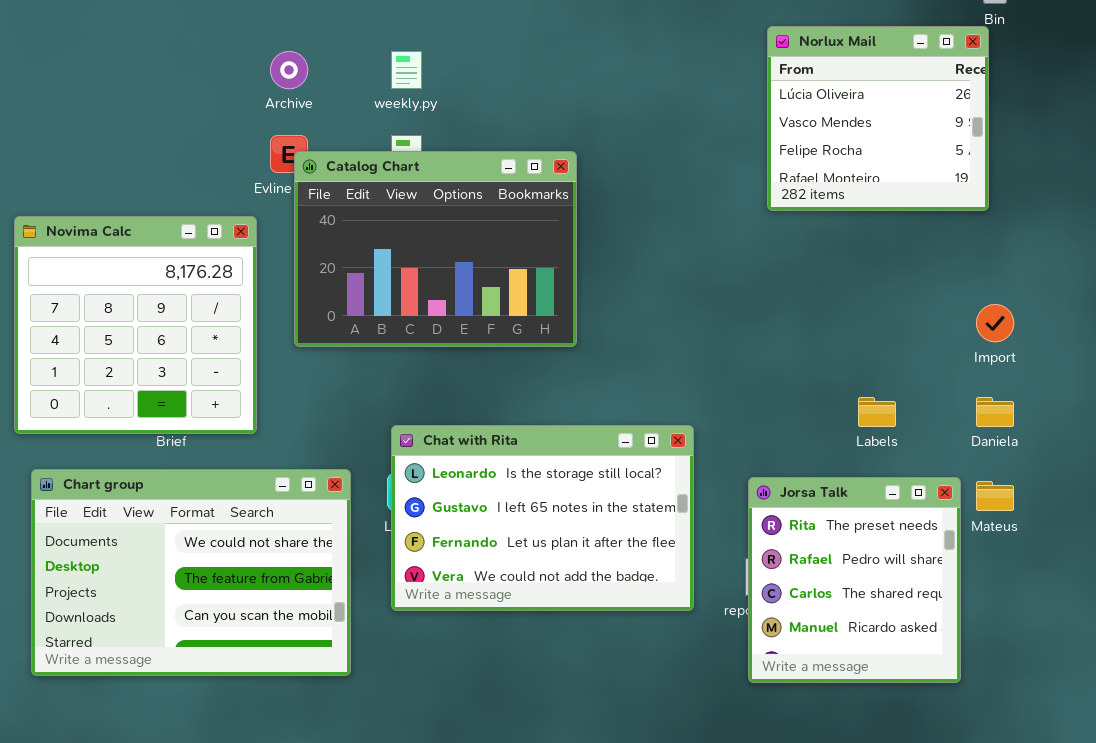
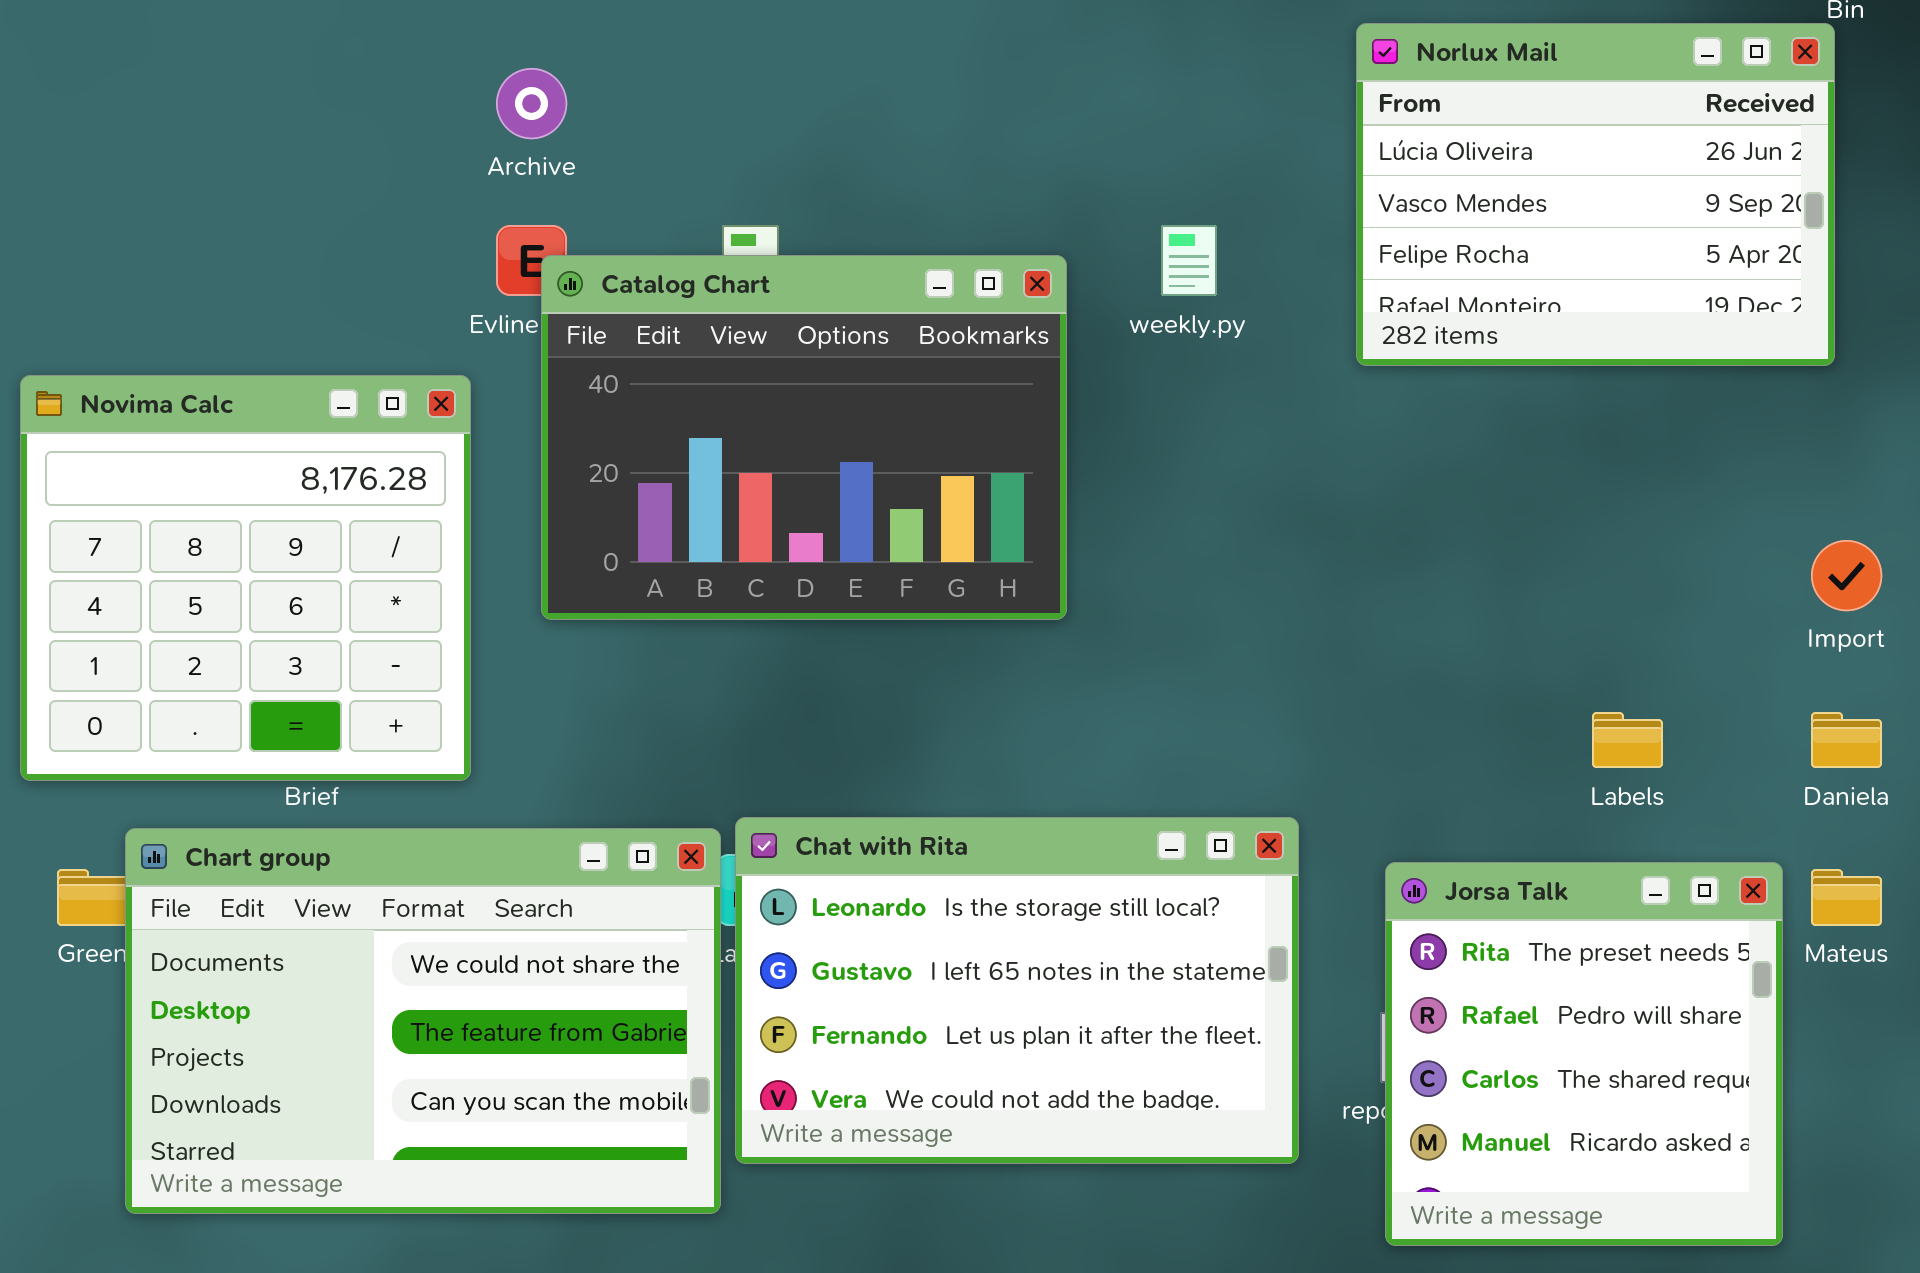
Norlux Mail: [767,26,989,211] -> [1356,23,1835,366], resized
weekly.py: [391,51,422,89] -> [1161,225,1217,296], moved
Chat with Rita: [391,425,694,611] -> [735,817,1299,1164], moved
Chart group: [31,469,351,676] -> [125,828,721,1214], moved

